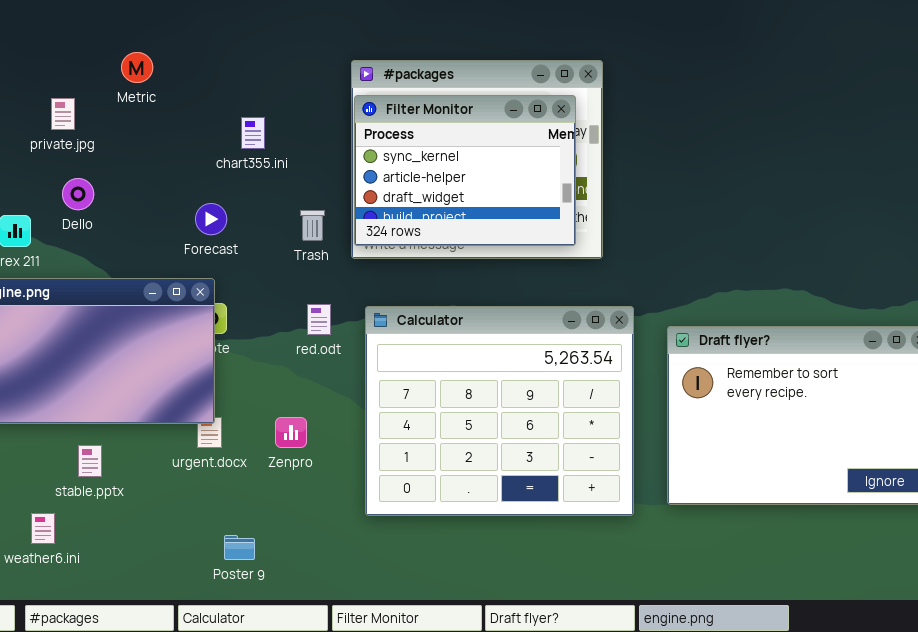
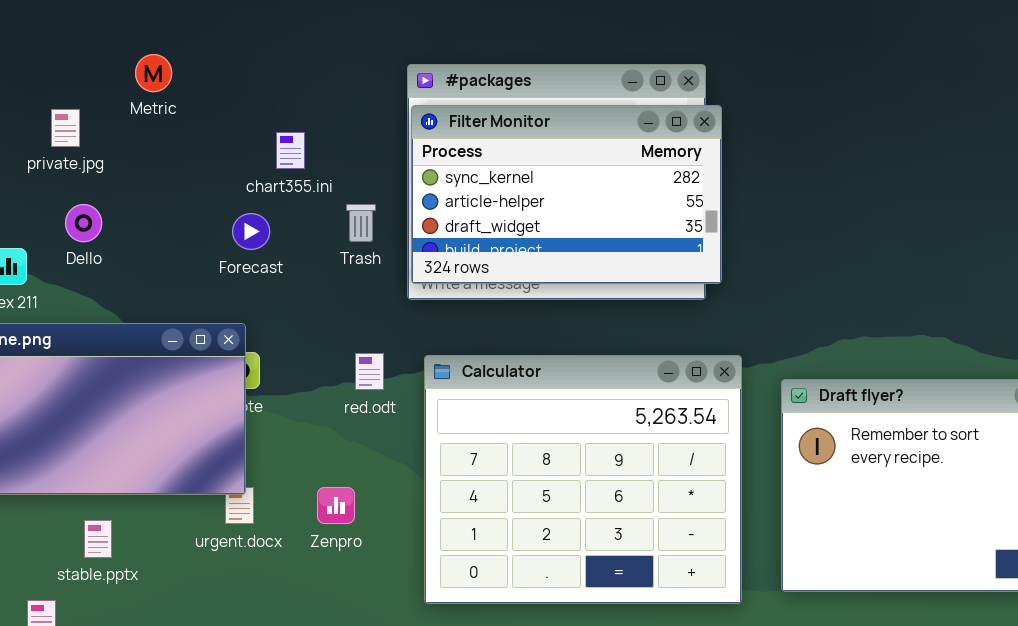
Filter Monitor: [354,95,576,246] -> [411,105,722,284], resized
Forecast: [195,203,227,235] -> [232,213,270,250], moved
Trash: [300,210,325,241] -> [346,204,376,242], moved

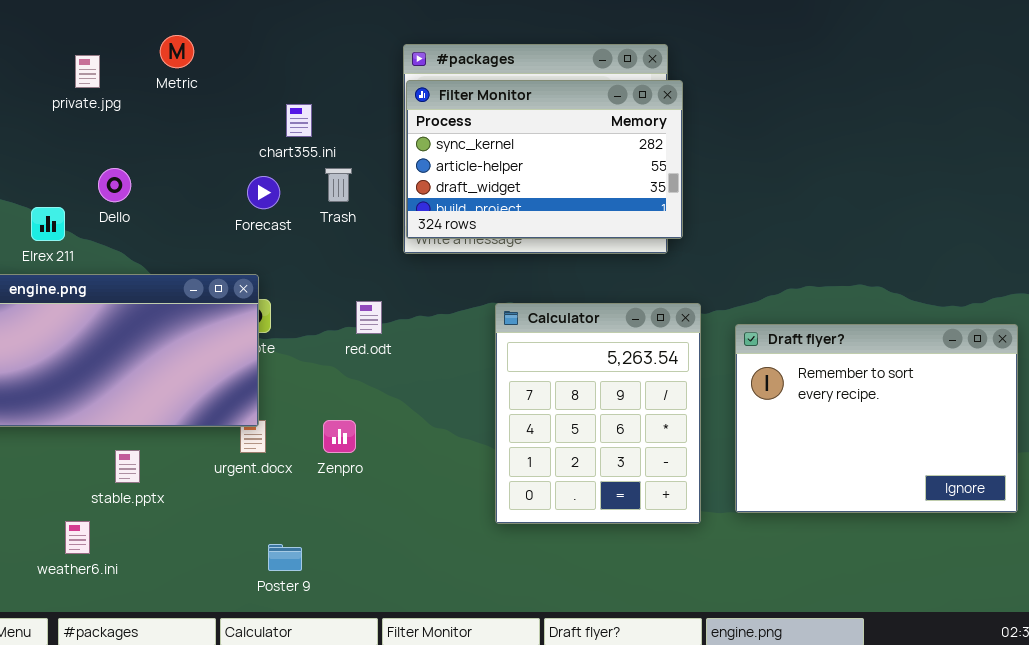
private.jpg: [51,109,80,147] -> [75,55,100,88], moved
Trash: [346,204,376,242] -> [325,168,352,202], moved
Calculator: [424,355,742,604] -> [495,303,701,524], resized

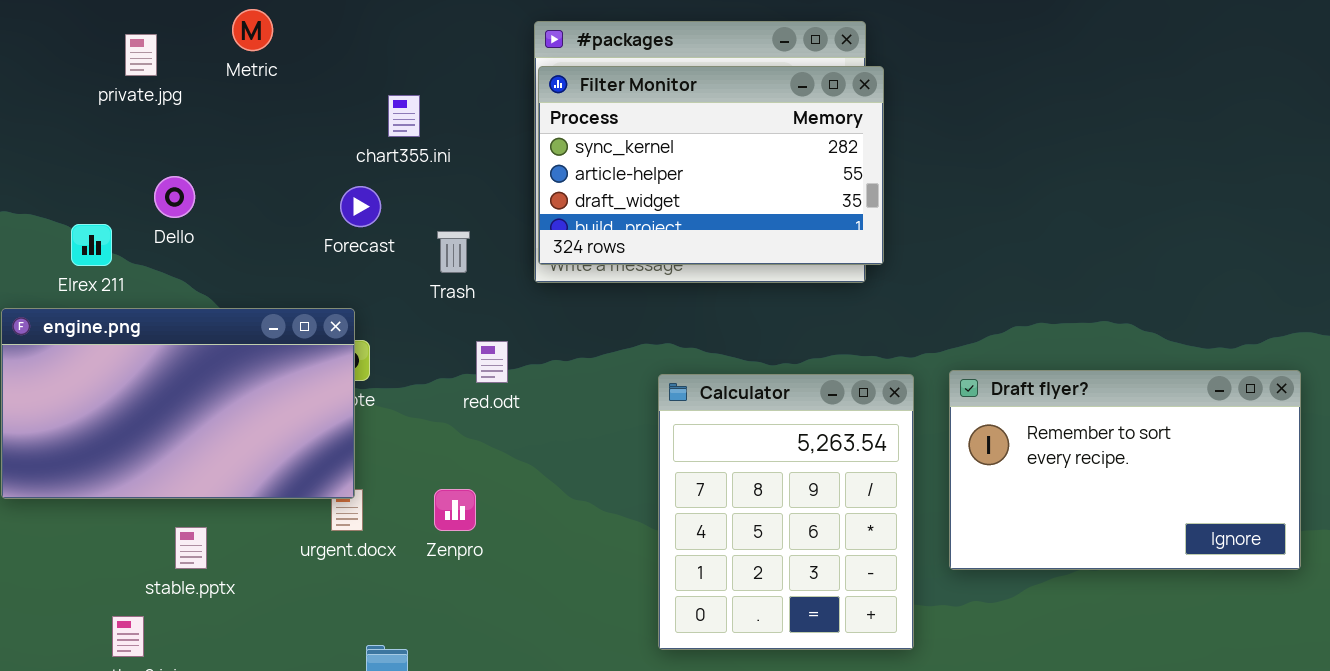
Trash: [325,168,352,202] -> [437,231,470,273], moved
Calculator: [495,303,701,524] -> [658,374,914,650], moved
Draft flyer?: [735,324,1018,513] -> [949,370,1301,570], resized

